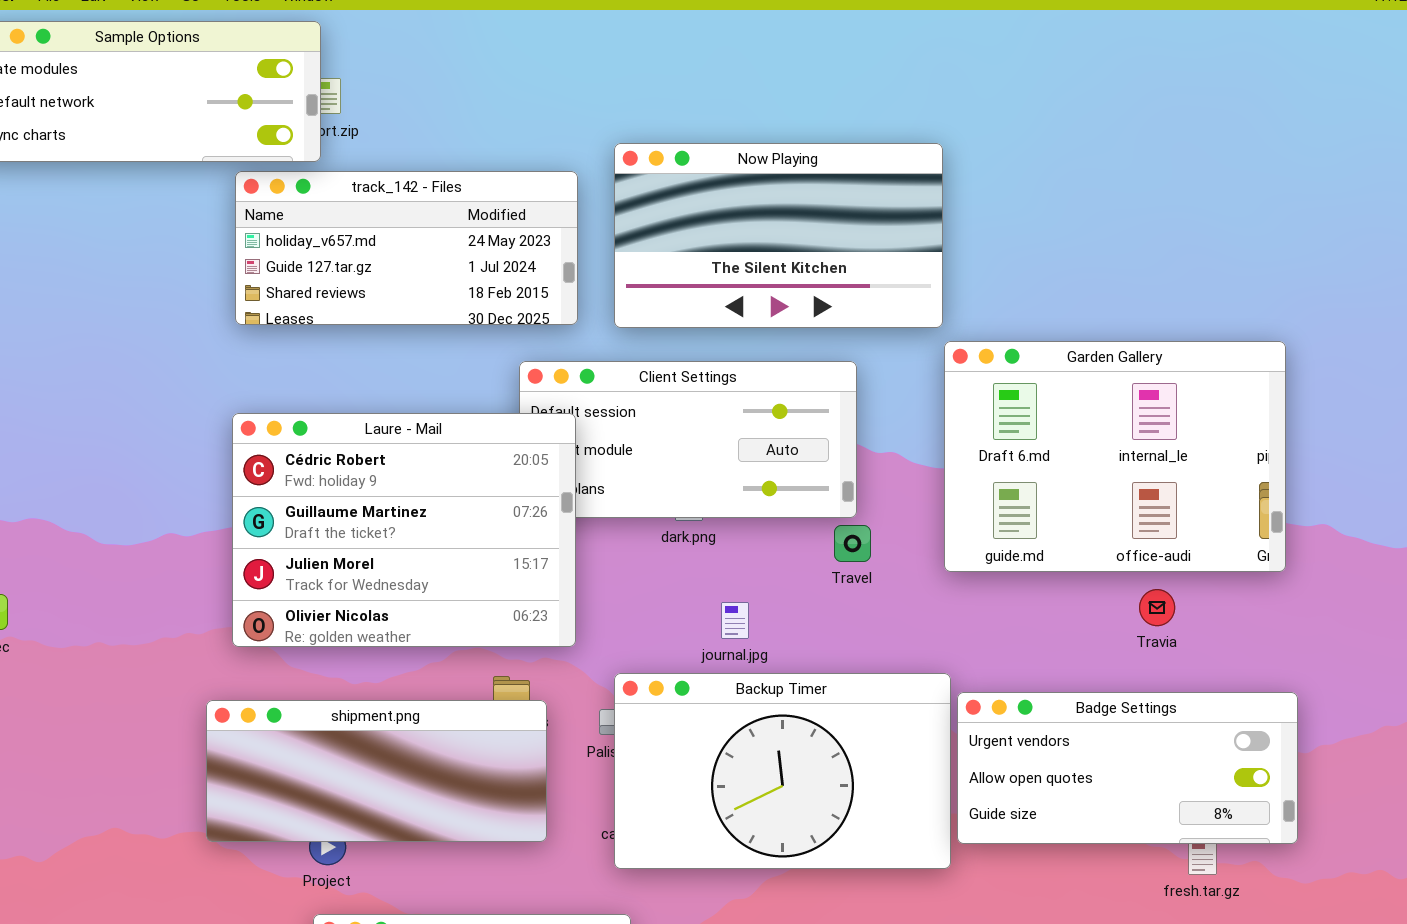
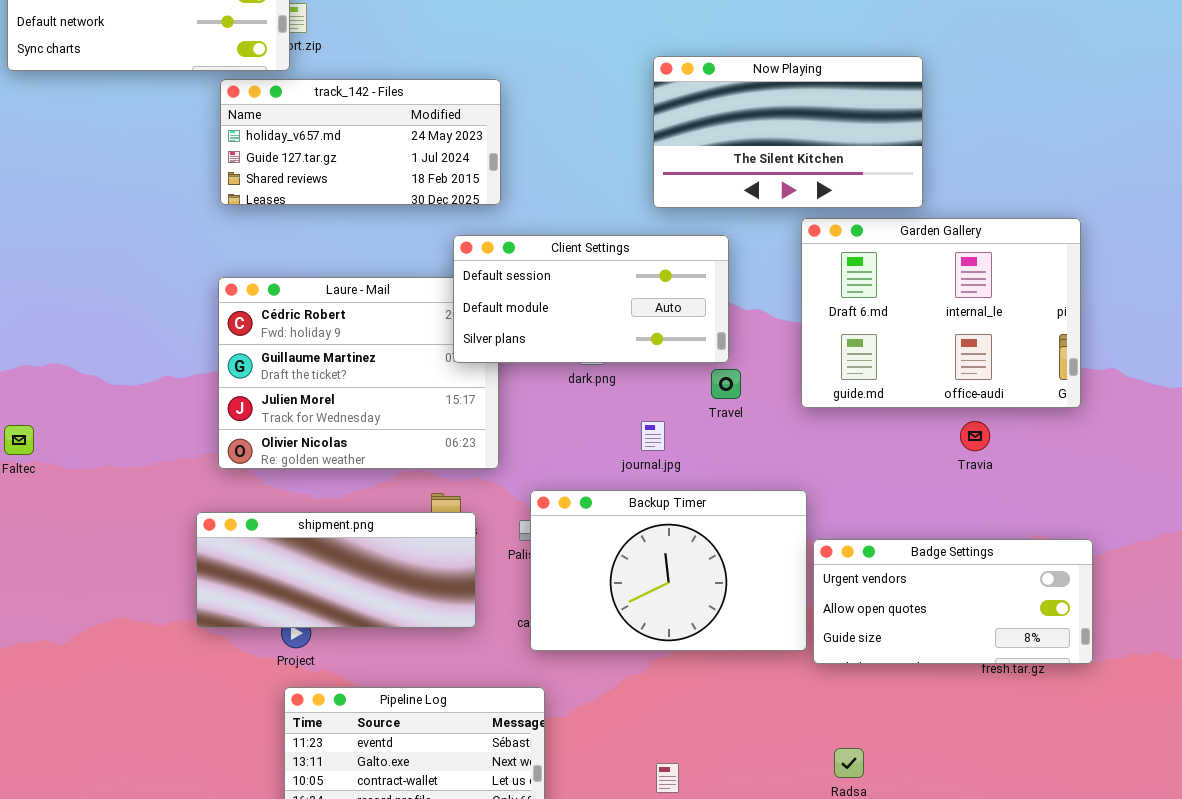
Now Playing: [614,143,943,328] -> [653,56,923,208], moved
Client Settings: [519,361,857,518] -> [453,235,729,363], raised
journal.jpg: [721,602,749,639] -> [641,421,665,451], moved
Badge Settings: [957,692,1298,844] -> [813,539,1093,664], moved

